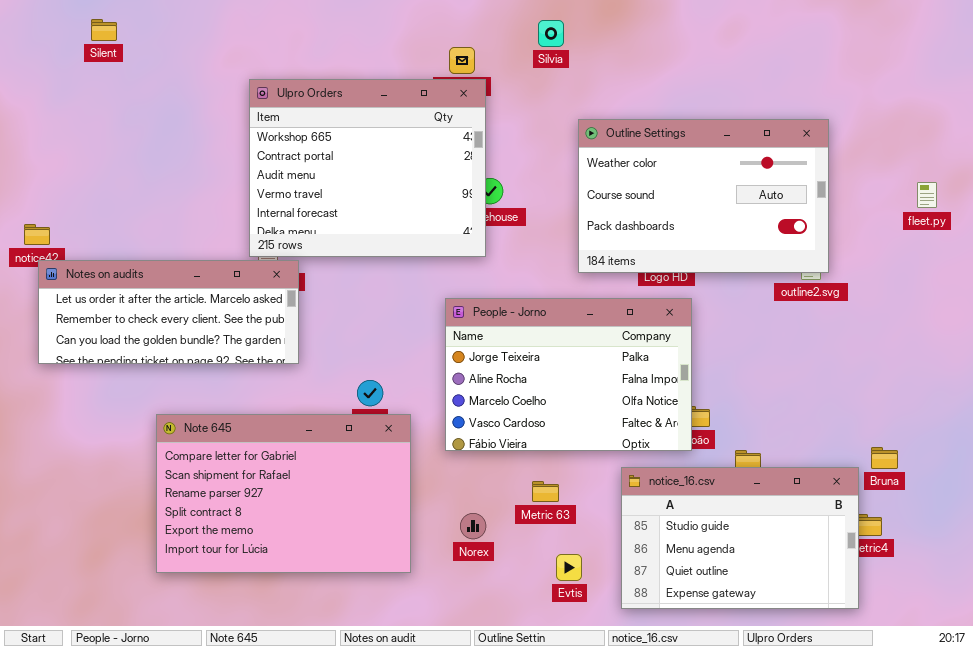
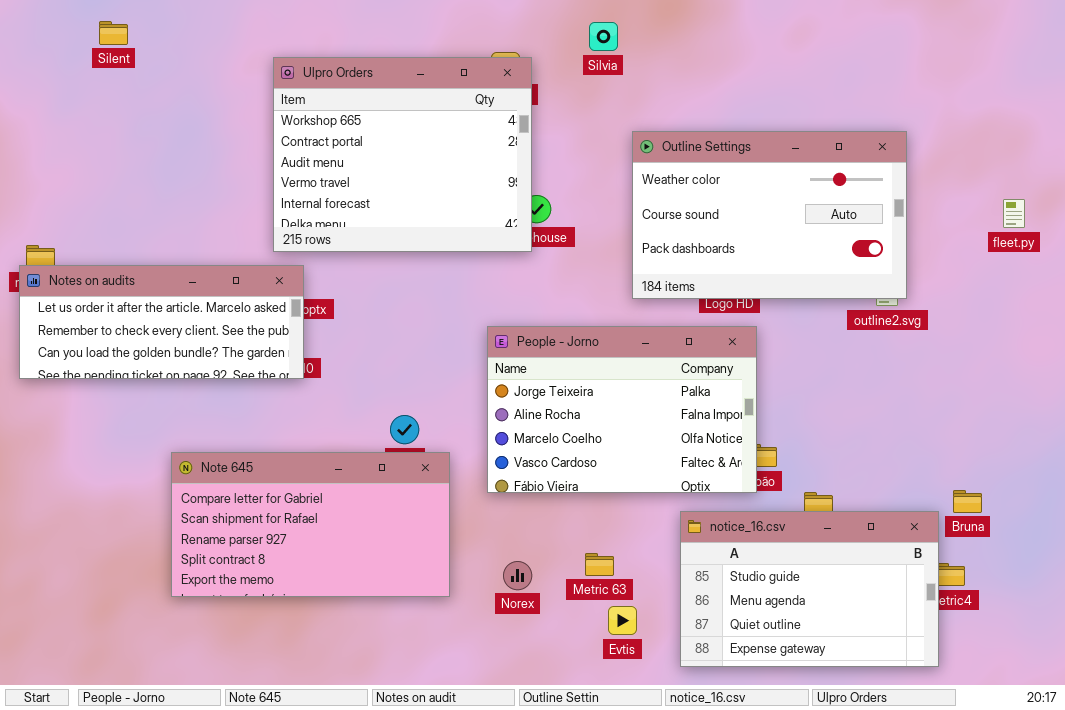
Ulpro Orders: [249,79,486,257] -> [273,57,532,252], moved
Notes on audits: [38,260,299,364] -> [19,265,304,379], moved
Note 645: [156,414,411,573] -> [171,452,450,597], resized
Metric 63: [532,481,559,502] -> [585,553,614,576], moved

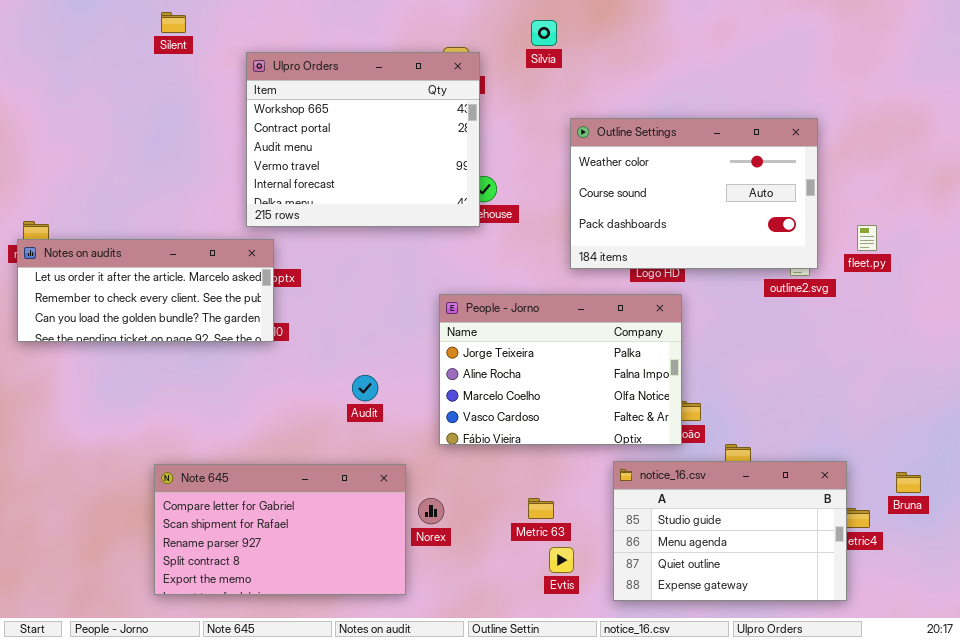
Silent: [99,21,128,45] -> [161,12,186,33], moved
fleet.py: [1003,199,1025,228] -> [857,225,877,251], moved
Note 645: [171,452,450,597] -> [154,464,406,595], moved
Bruna: [953,490,982,513] -> [896,472,921,493], moved
Norex: [503,561,532,590] -> [418,498,444,524], moved

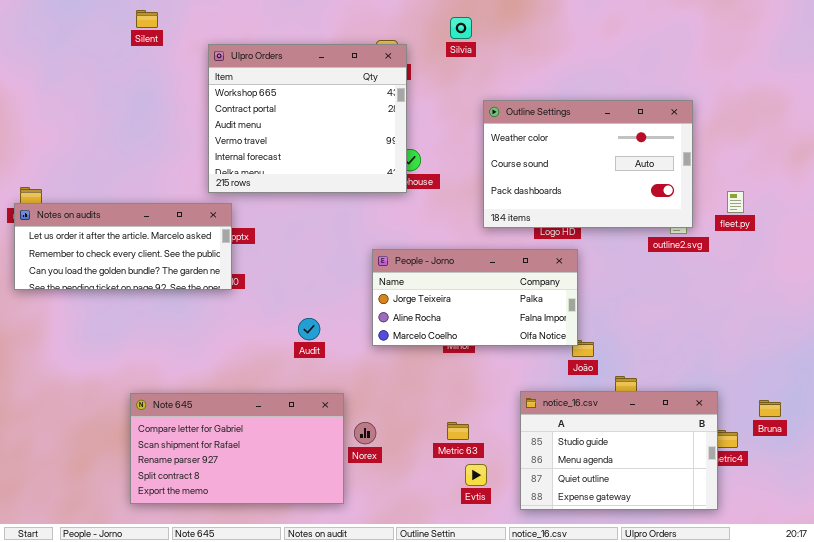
People - Jorno: [439,294,682,445] -> [372,249,578,346], resized

